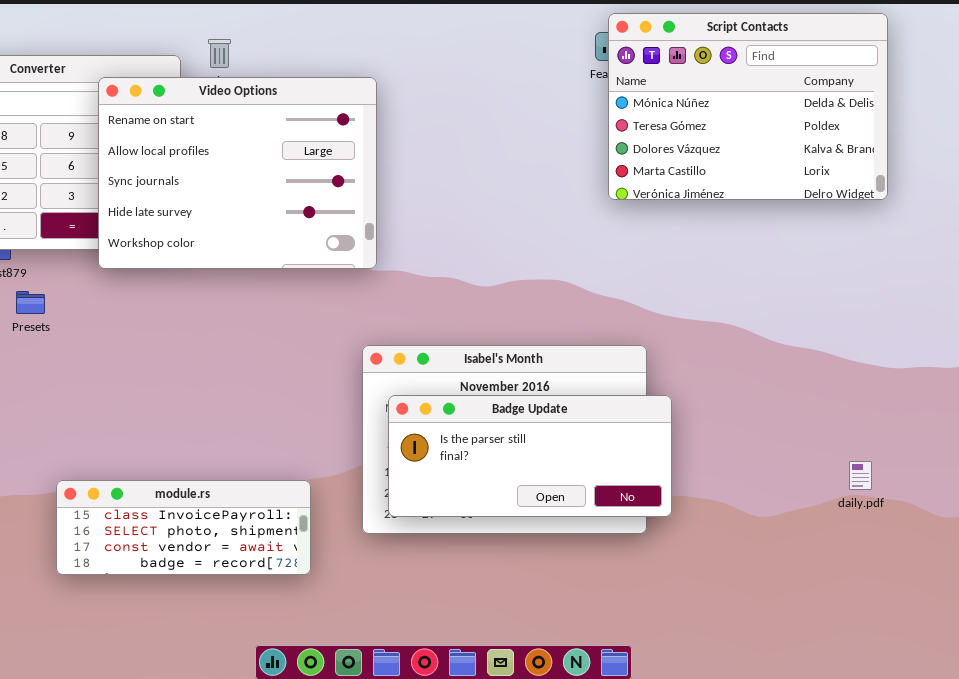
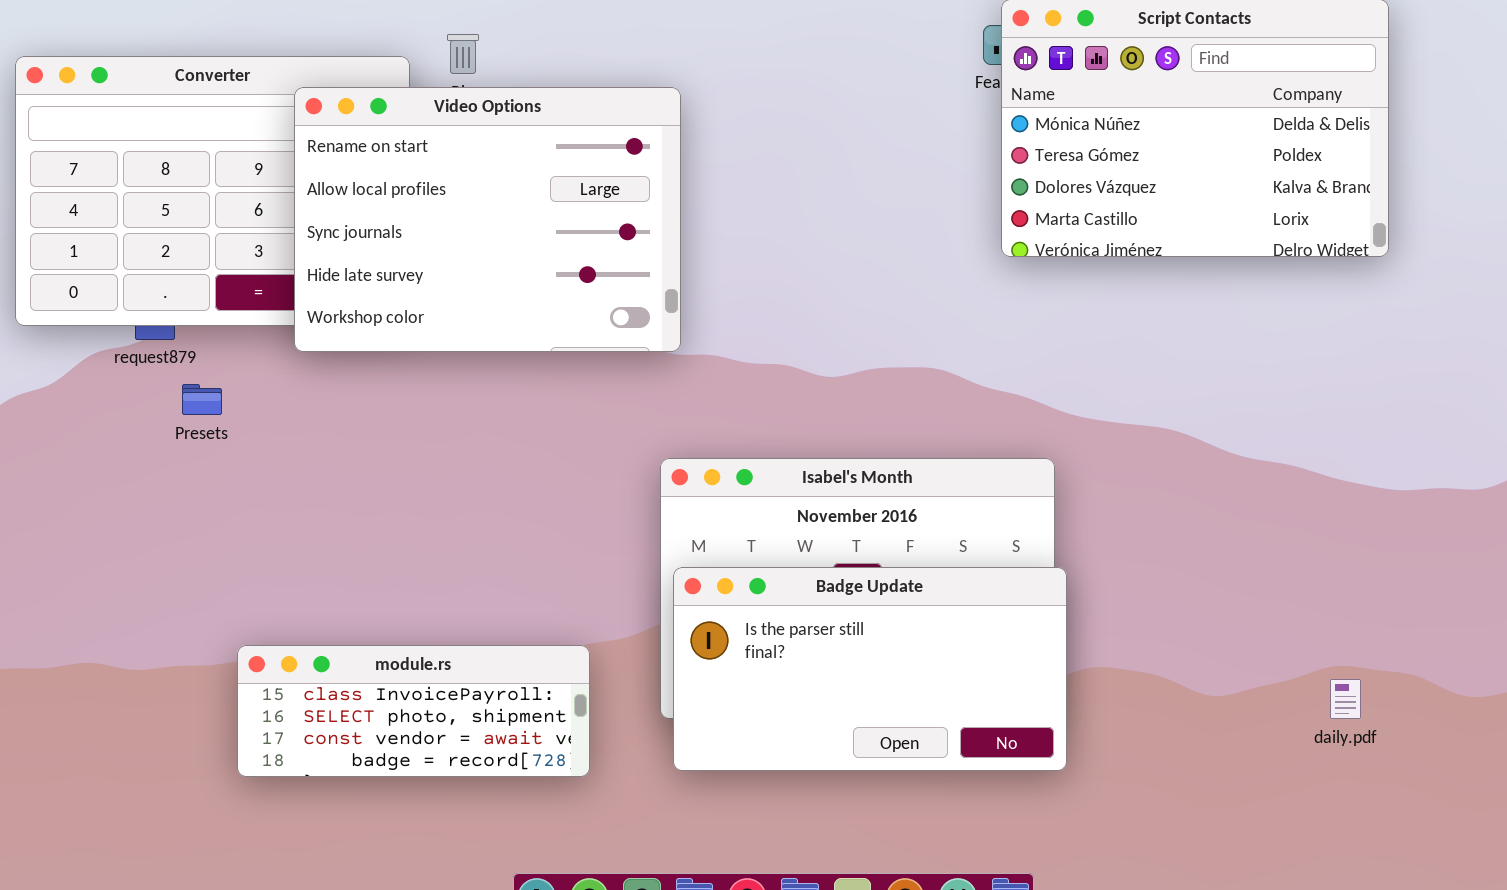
Badge Update: [388,395,672,517] -> [673,567,1067,771], moved, resized
daily.pdf: [849,461,872,490] -> [1330,679,1361,719], moved

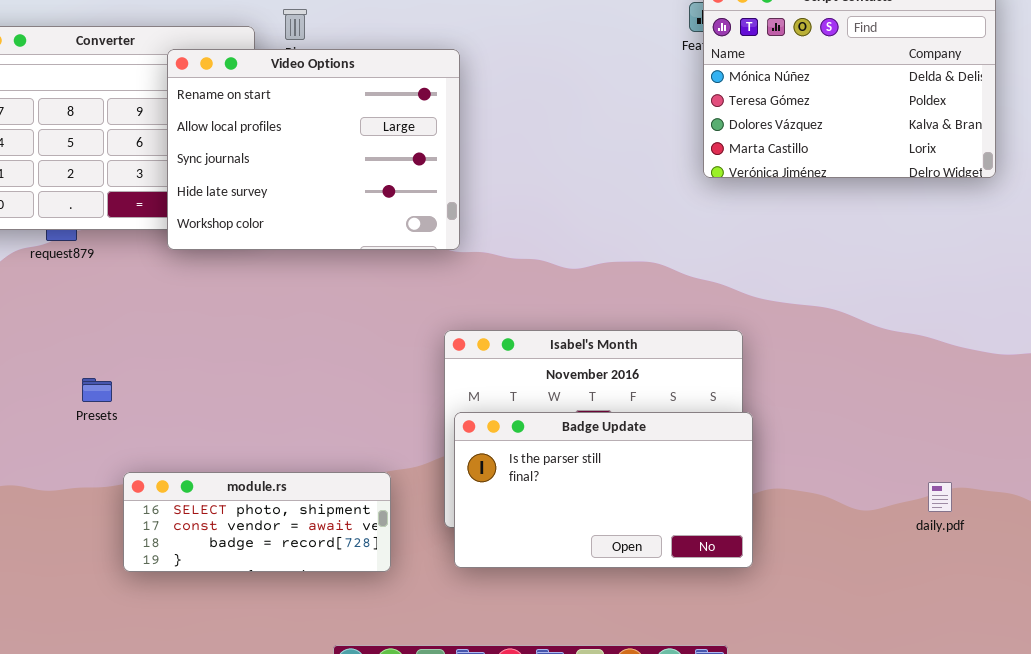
Presets: [182,384,222,415] -> [82,378,112,402], moved
module.rs: [237,645,590,777] -> [123,472,391,572], scrolled down 1 row
daily.pdf: [1330,679,1361,719] -> [928,482,952,512], moved

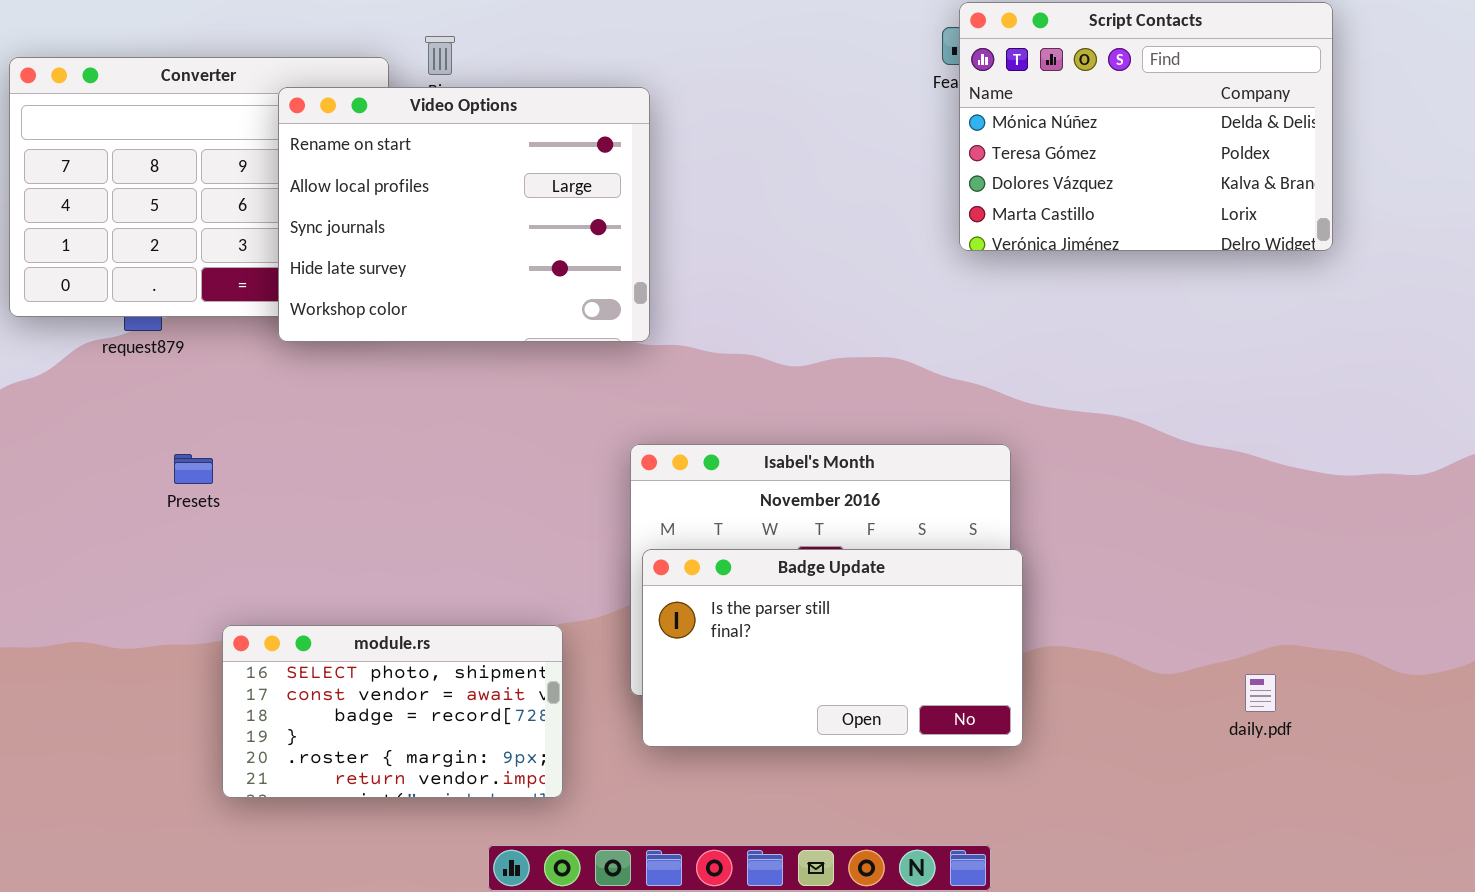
Presets: [82,378,112,402] -> [174,454,213,484], moved
module.rs: [123,472,391,572] -> [222,625,563,798], resized
daily.pdf: [928,482,952,512] -> [1245,674,1276,712], moved

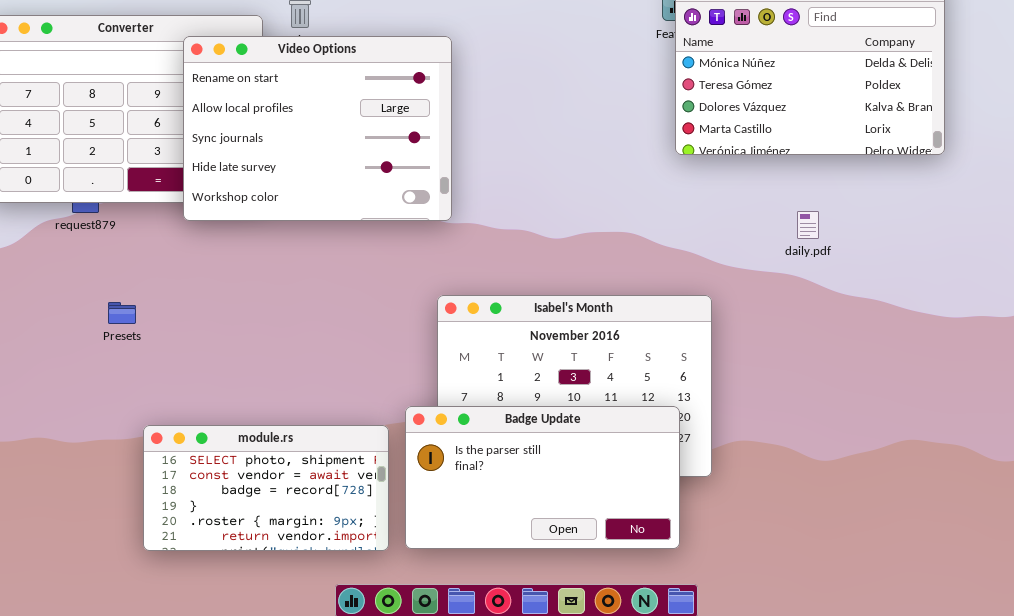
Badge Update: [642,549,1023,747] -> [405,406,680,549], moved
daily.pdf: [1245,674,1276,712] -> [797,211,819,239], moved

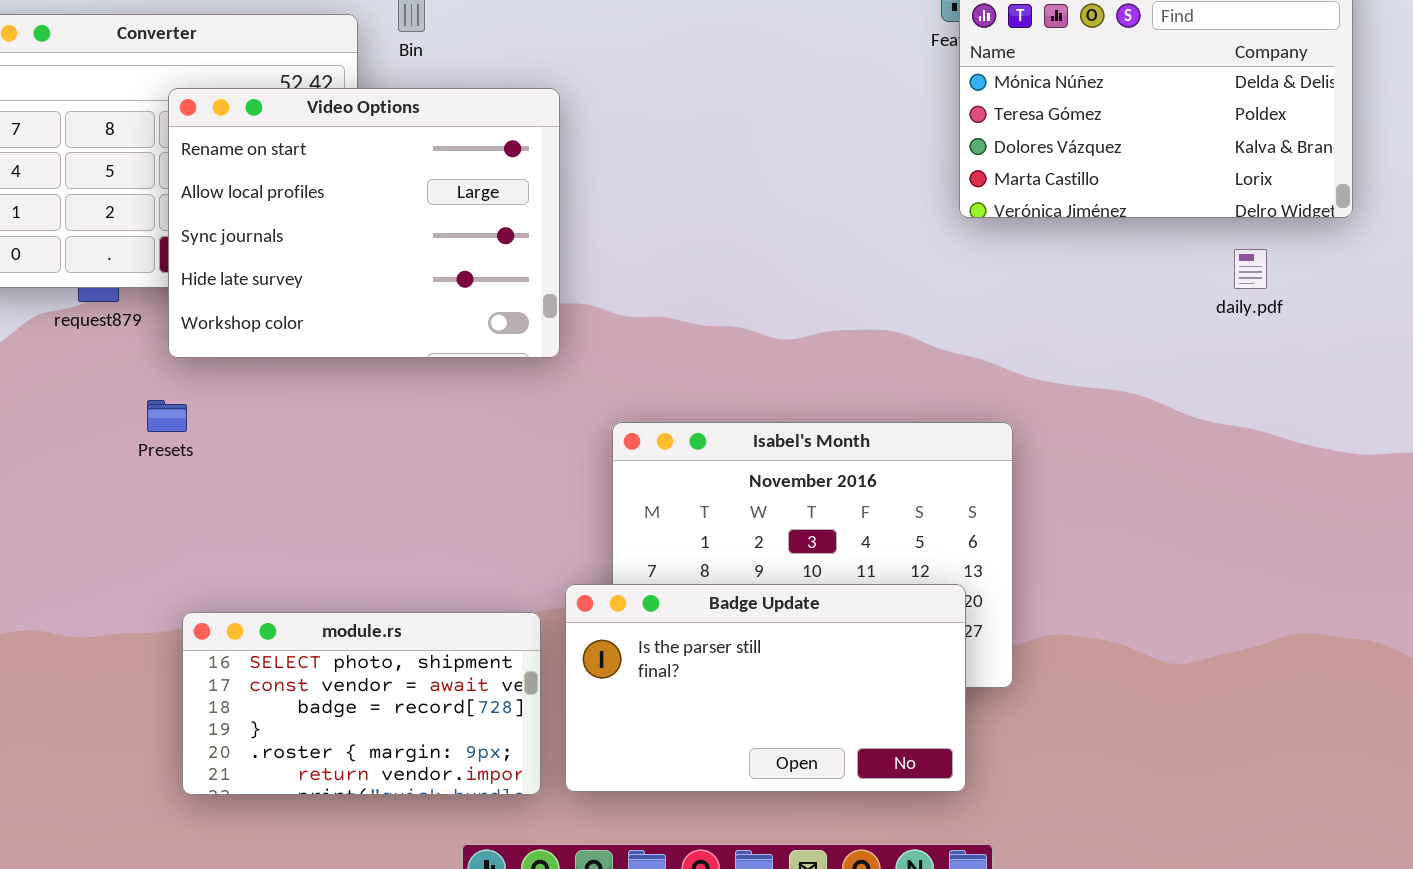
Video Options: [183,36,452,221] -> [168,88,560,358], moved
daily.pdf: [797,211,819,239] -> [1234,249,1267,289], moved
Presets: [108,302,136,324] -> [147,400,187,432], moved

